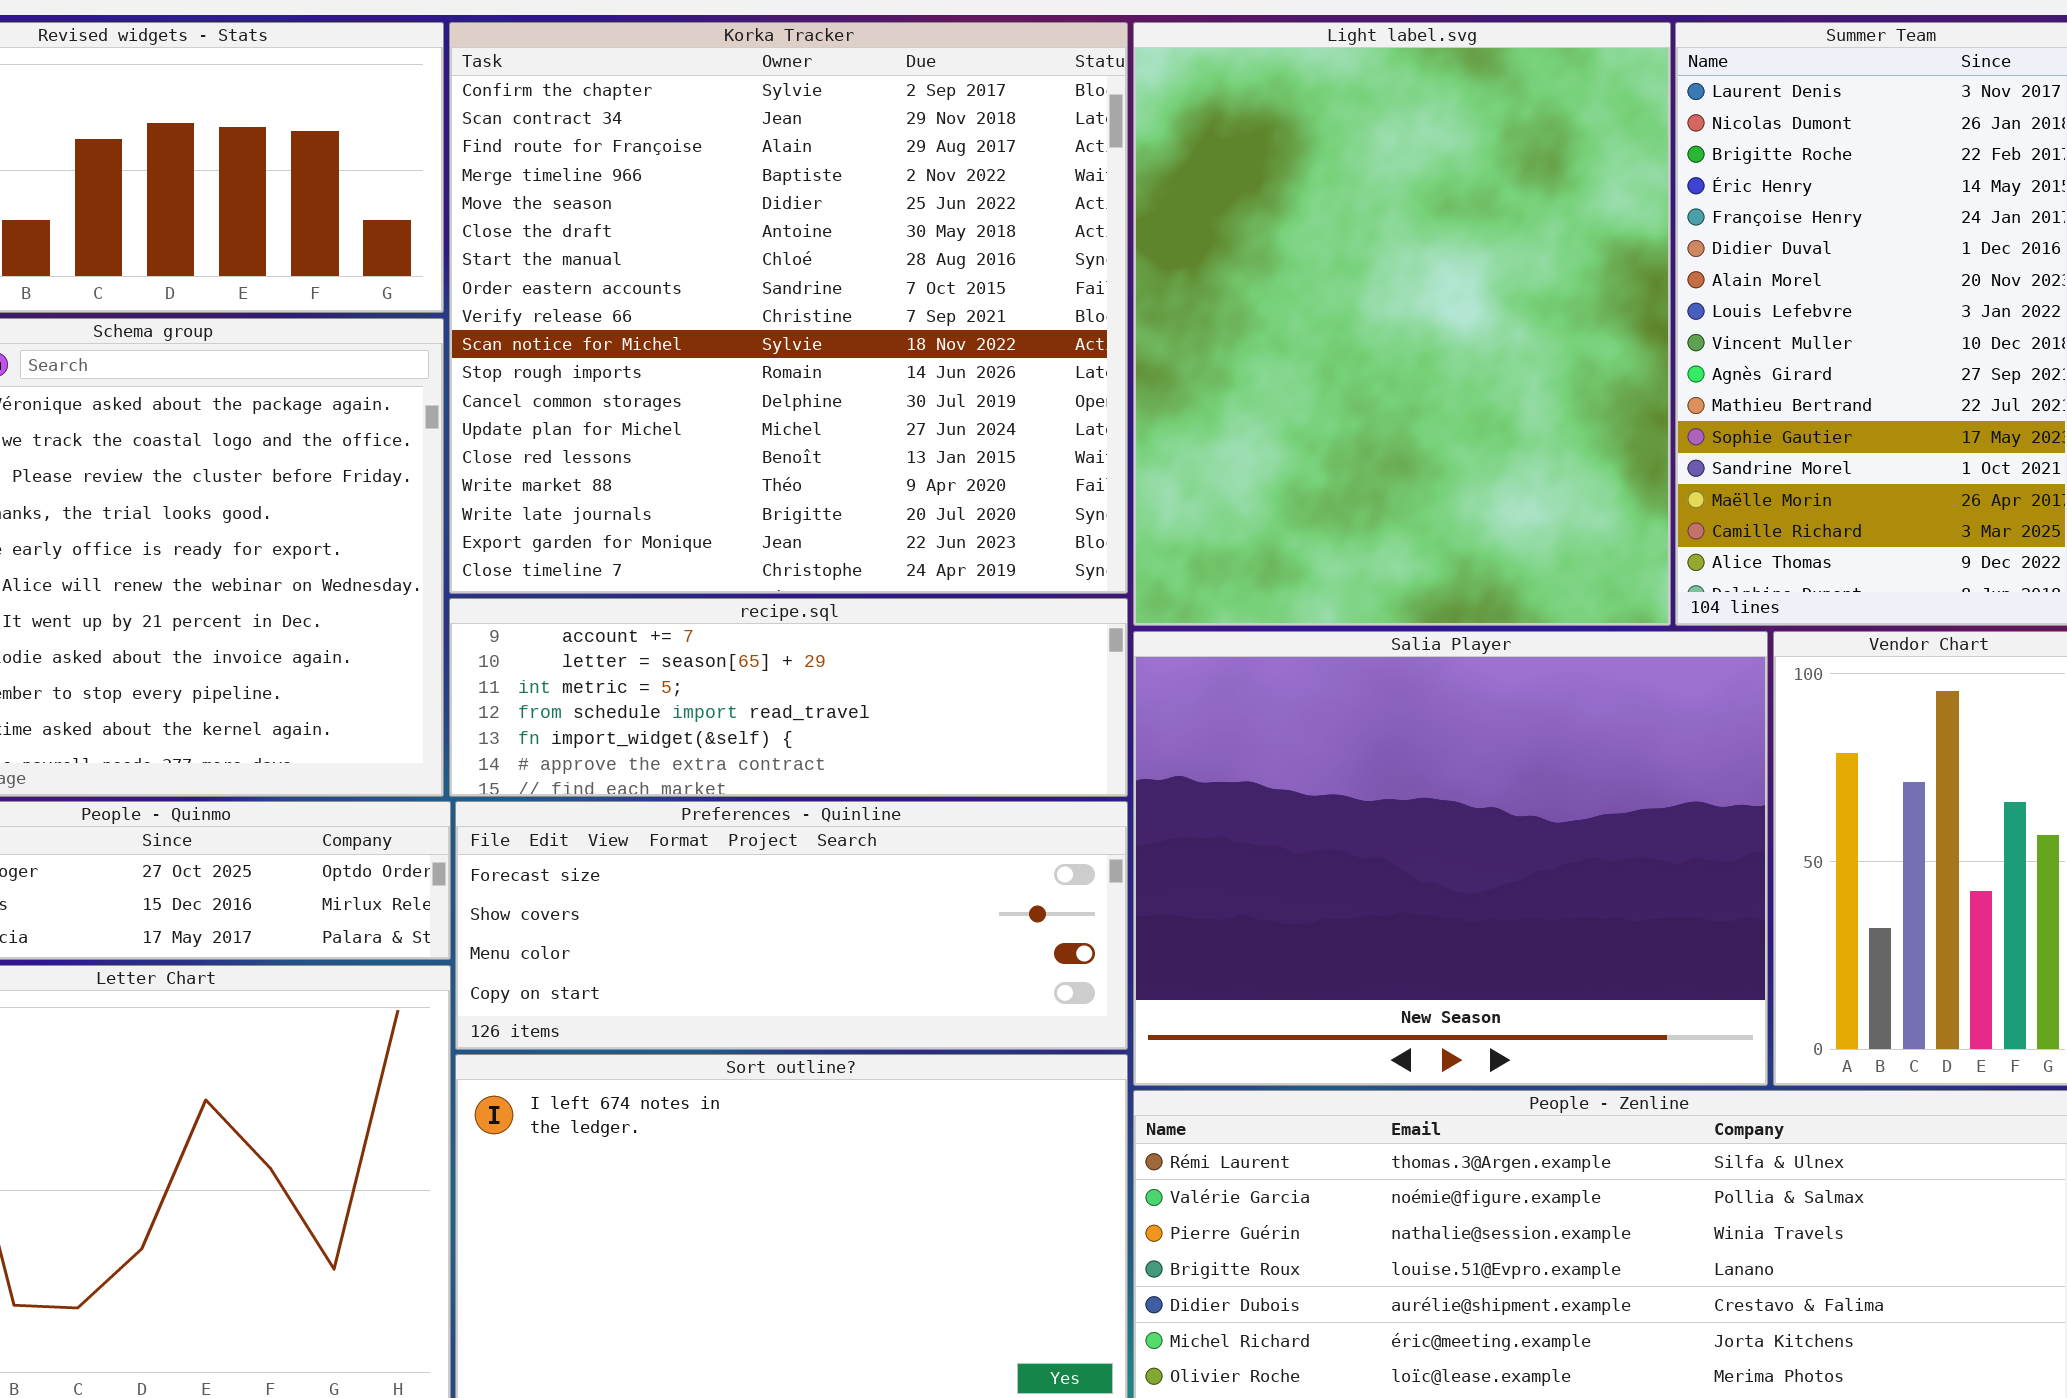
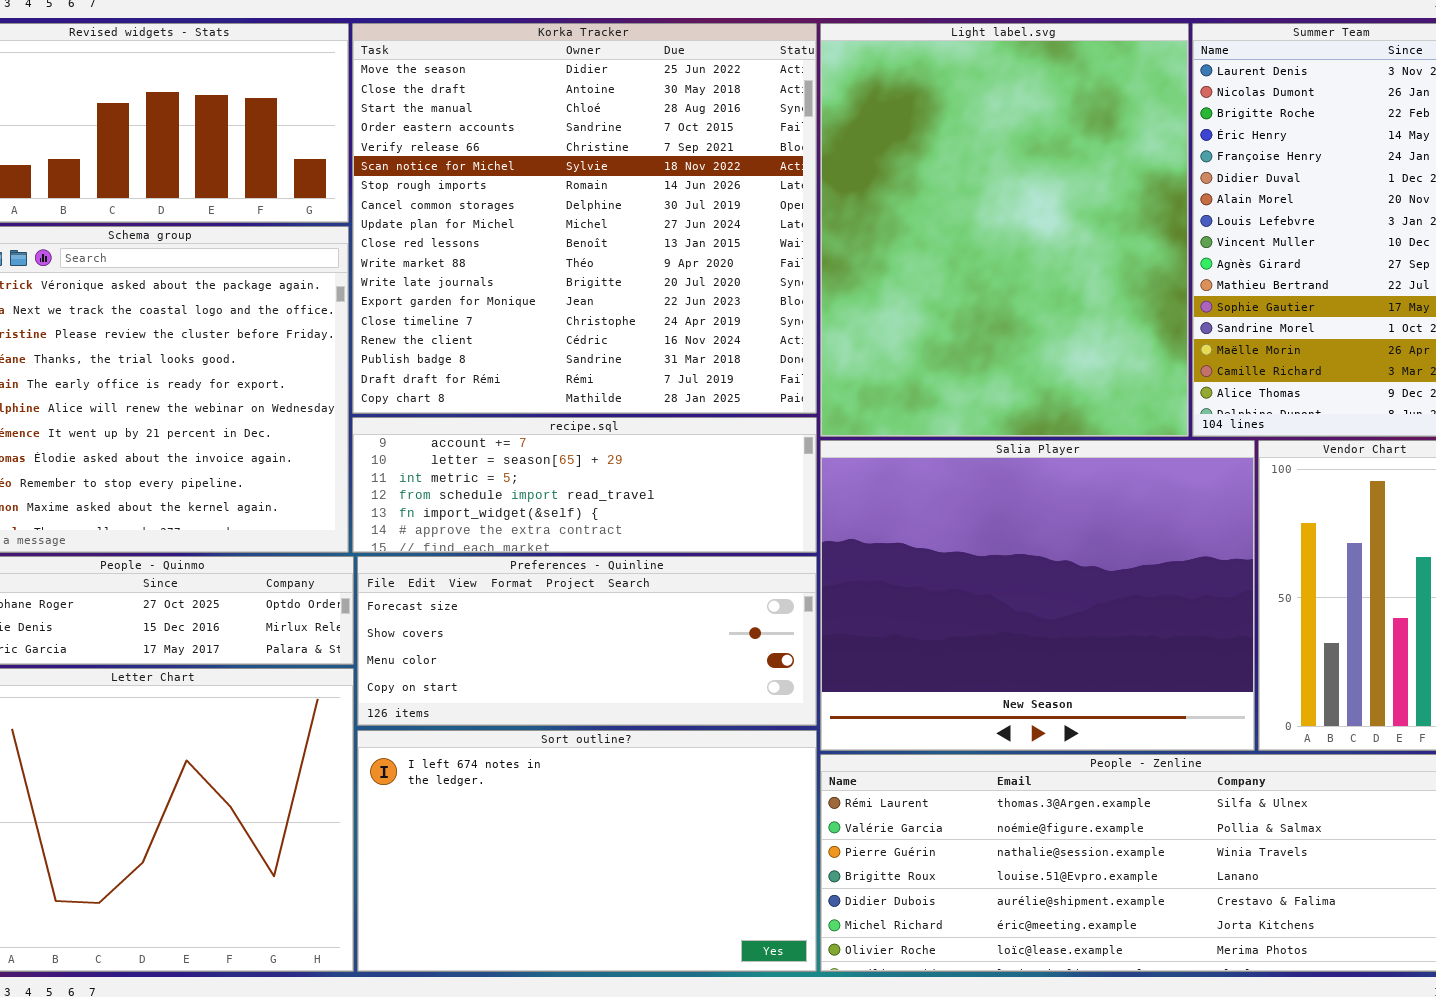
Korka Tracker: [449,22,1128,594] -> [352,23,817,414], scrolled down 4 rows

